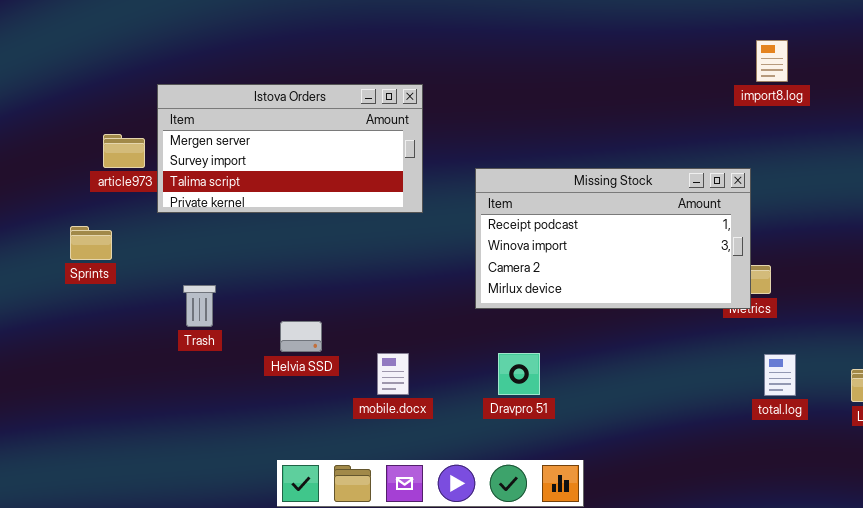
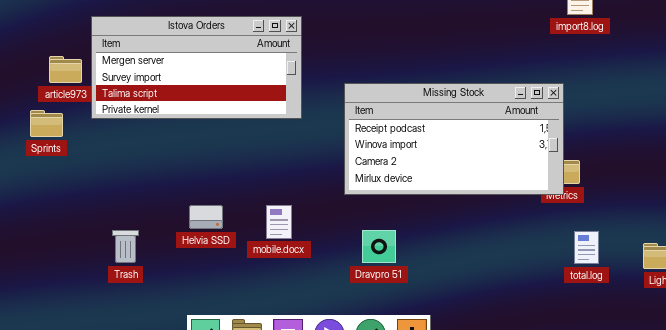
Sprints: [70,226,112,260] -> [30,110,63,137], moved
Trash: [183,285,216,327] -> [112,230,139,263], moved
mobile.docx: [377,353,409,395] -> [266,205,292,239], moved

